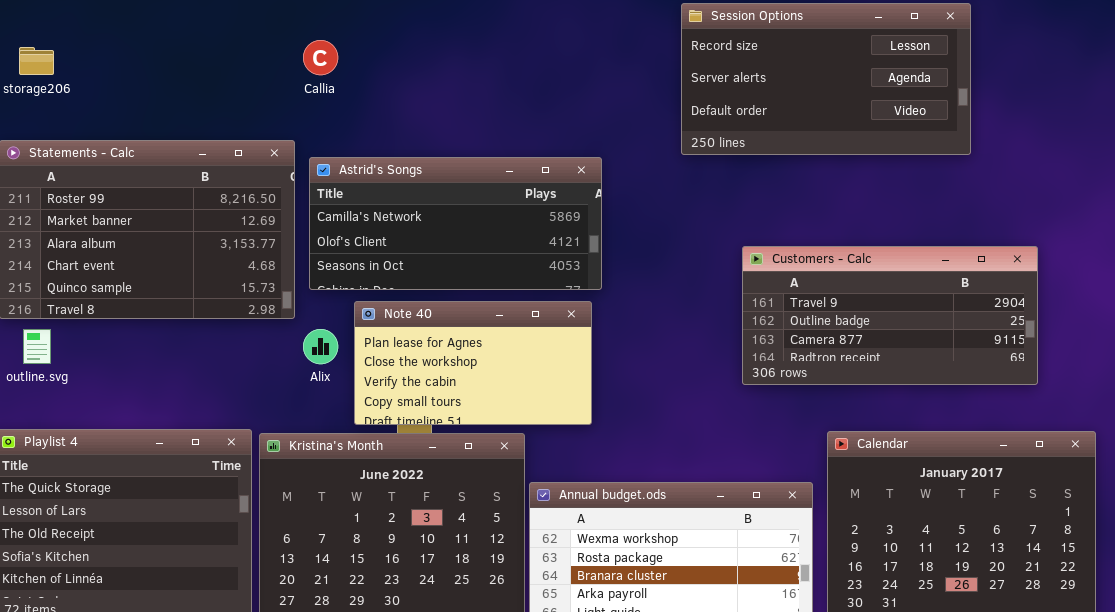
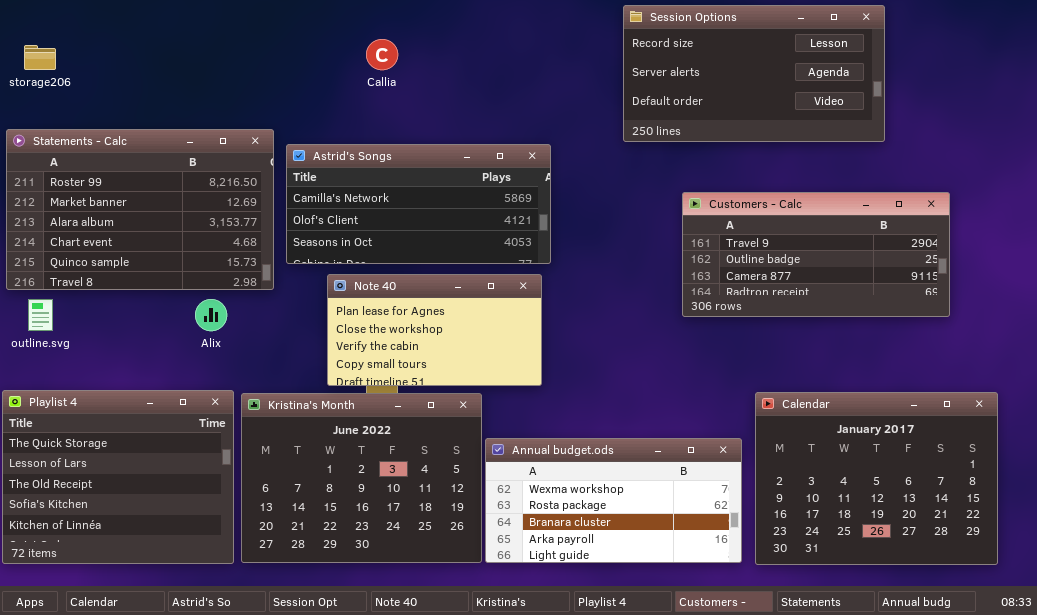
Callia: [303,40,338,75] -> [366,39,398,70], moved
Customers - Calc: [742,246,1038,385] -> [682,192,950,317], moved
Alix: [303,329,338,364] -> [195,299,227,331], moved

